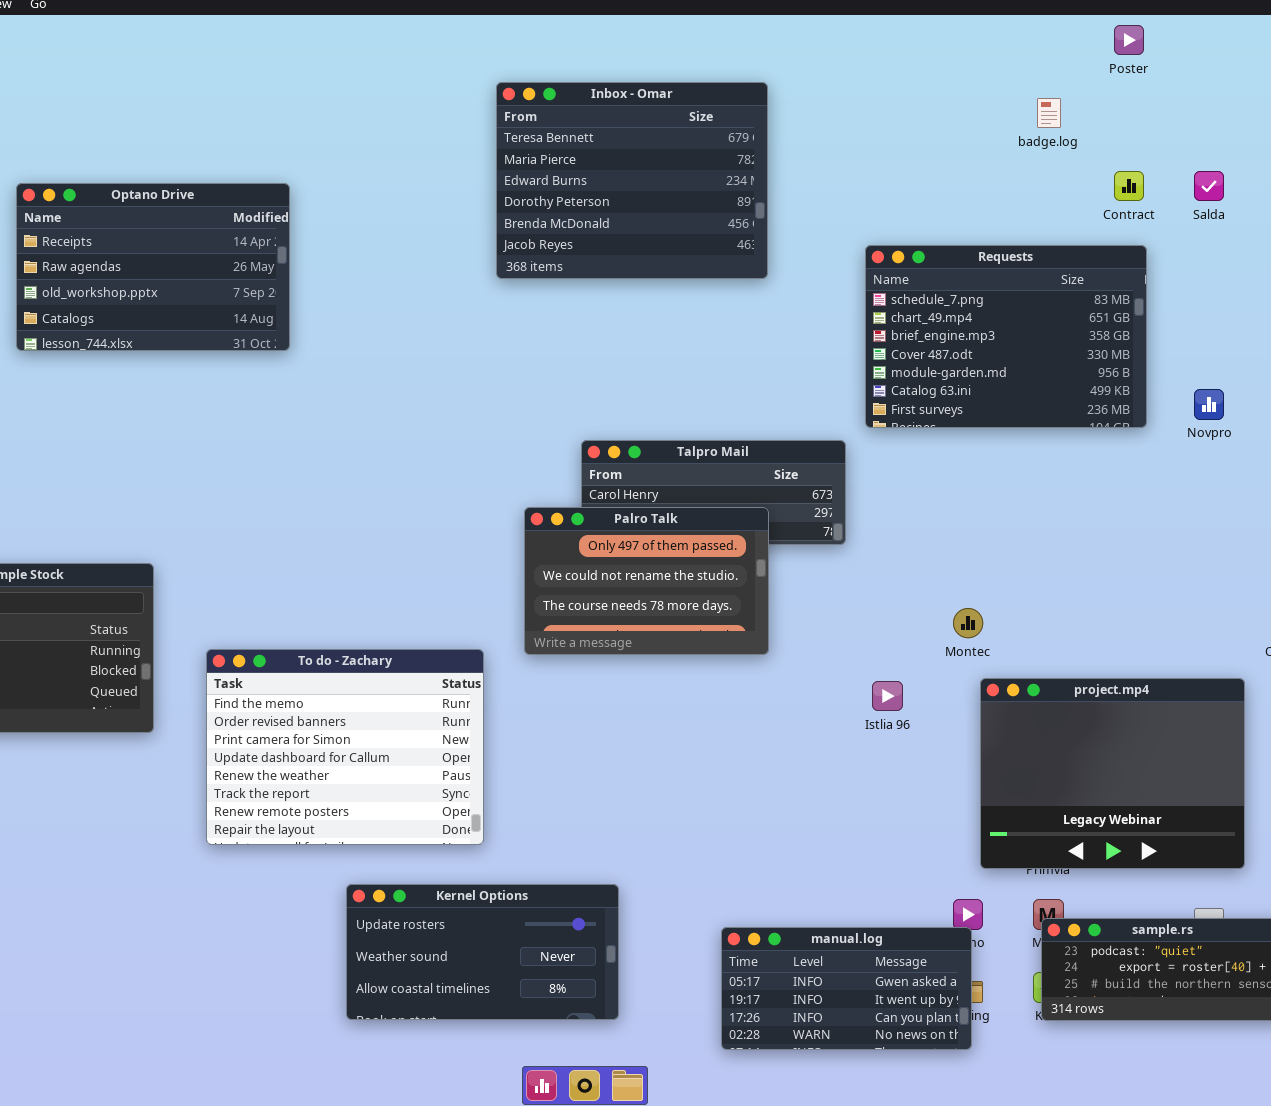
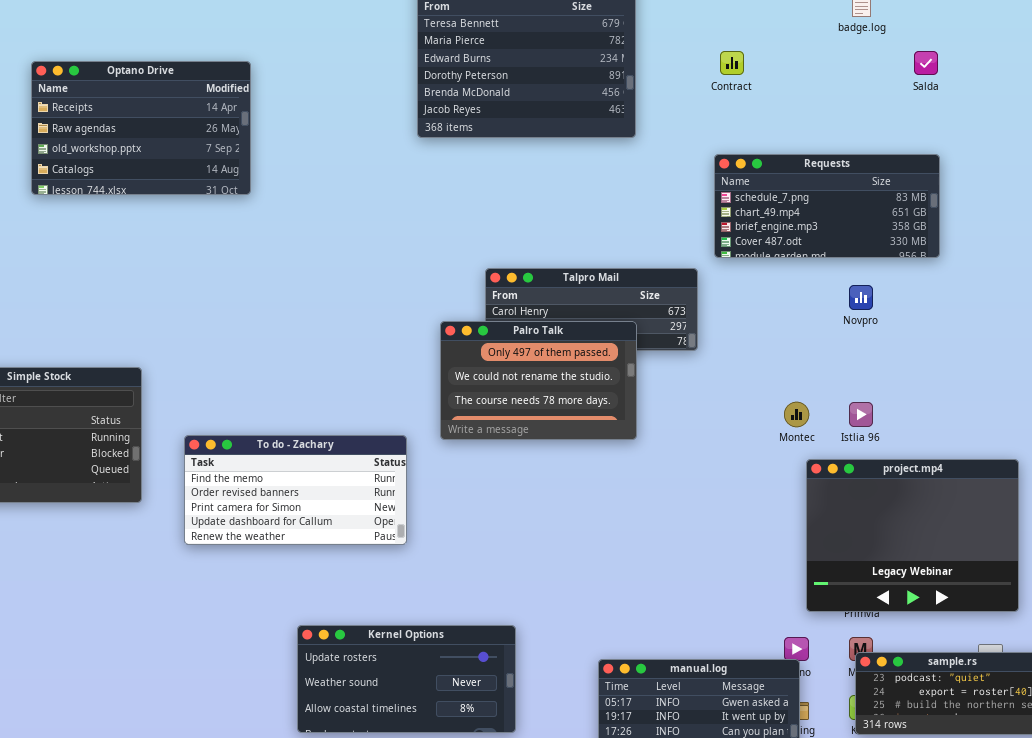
Contract: [1114,171,1144,201] -> [720,51,744,75], moved
Salda: [1194,171,1224,201] -> [914,51,938,75], moved
Requests: [865,245,1147,428] -> [714,154,940,258], resized
Novpro: [1194,389,1224,420] -> [849,285,873,310], moved
To do - Zachary: [206,649,484,845] -> [184,435,407,545], resized
Istlia 96: [872,681,903,711] -> [849,402,873,427], moved

